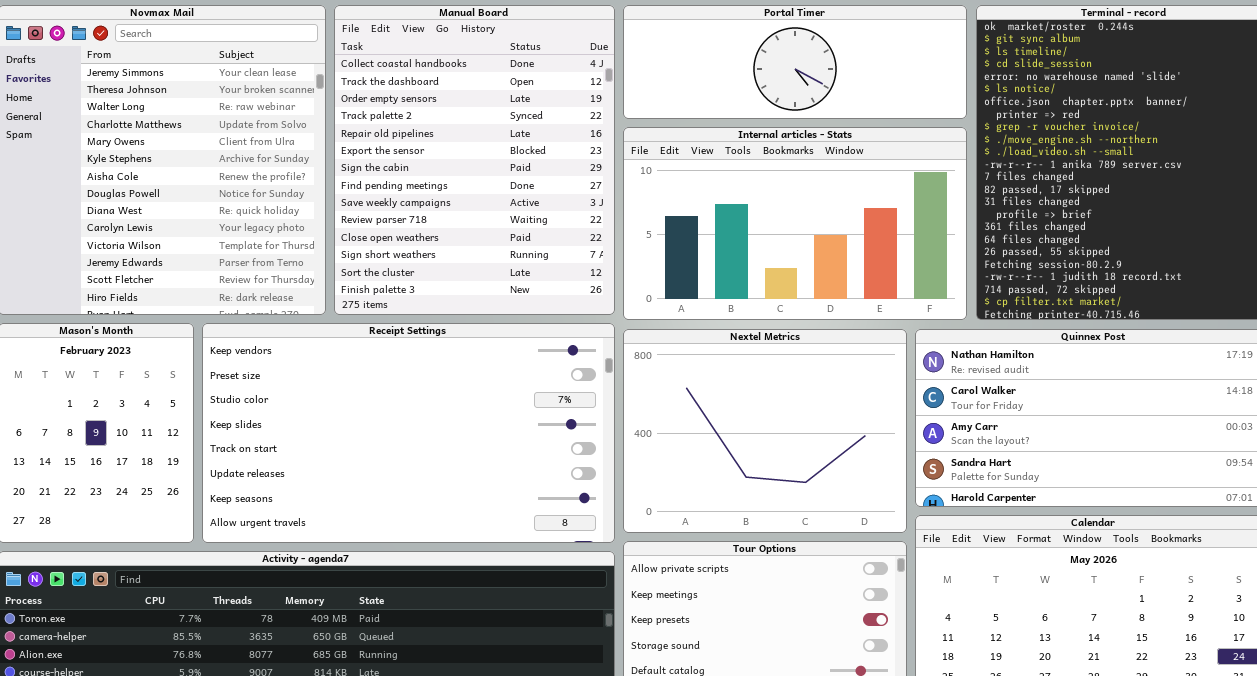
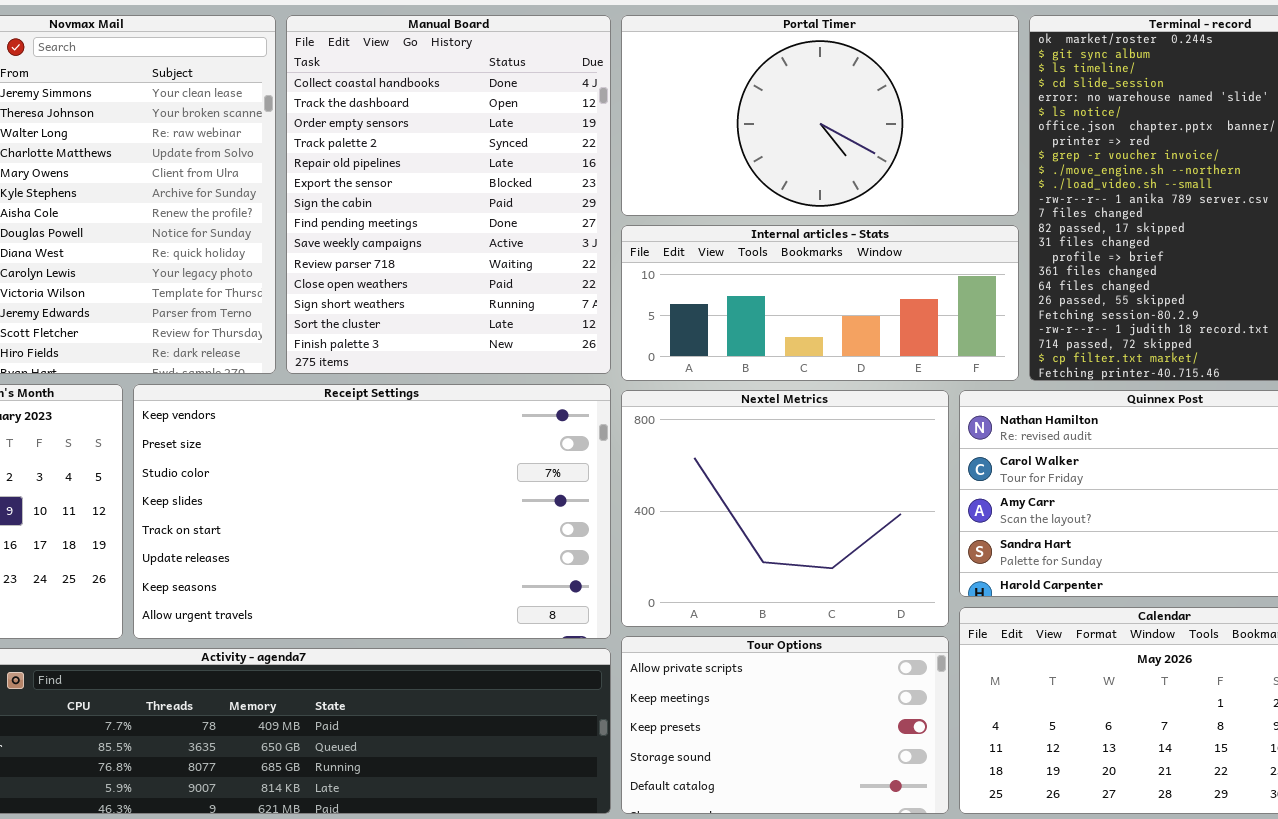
Portal Timer: [623,5,967,119] -> [621,15,1019,216], resized
Internal articles - Stats: [623,127,967,320] -> [621,225,1019,381], resized

